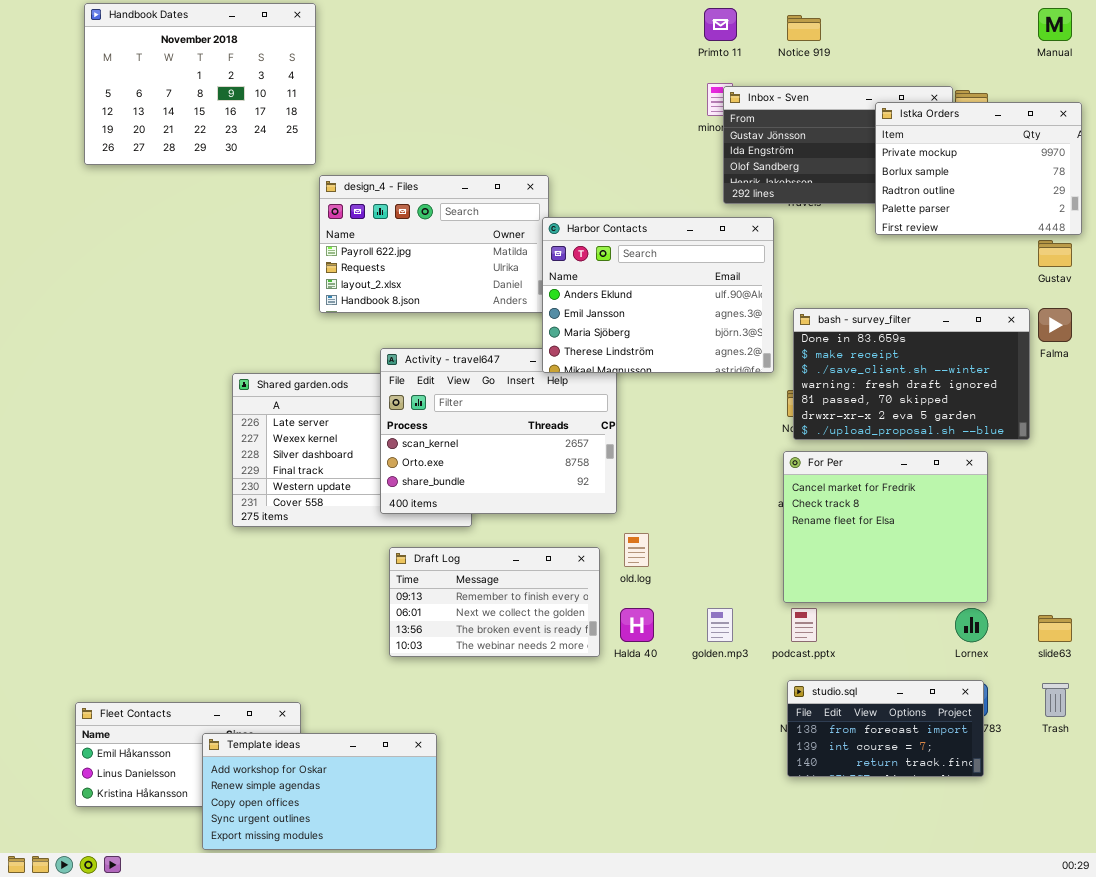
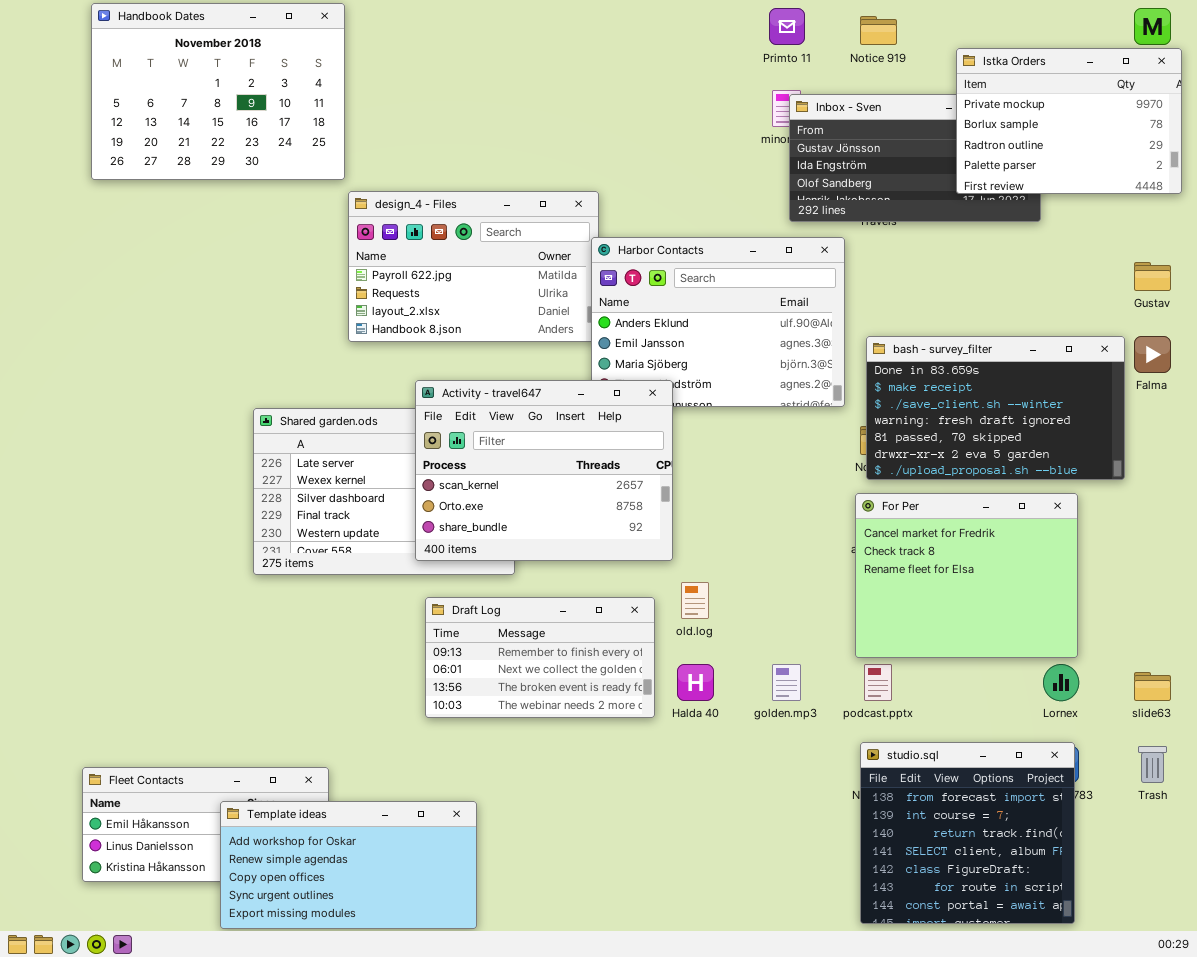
Istka Orders: [875,102,1082,235] -> [956,48,1182,194], moved
Activity - travel647: [380,348,617,514] -> [415,380,673,561], raised
studio.sql: [787,680,984,777] -> [860,742,1075,924], resized

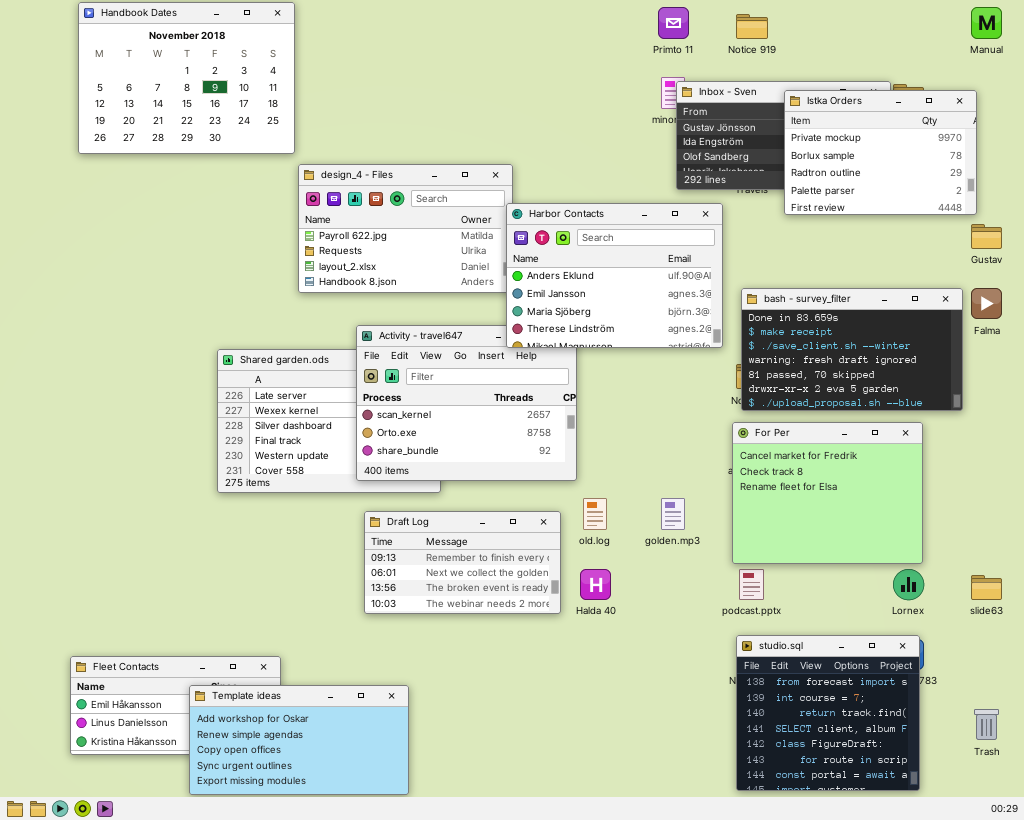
Istka Orders: [956,48,1182,194] -> [784,90,977,215], moved
Harbor Contacts: [591,237,845,407] -> [506,203,723,348], raised
golden.mp3: [772,664,801,701] -> [661,498,685,530], moved
Trash: [1138,746,1167,783] -> [974,709,999,740], moved

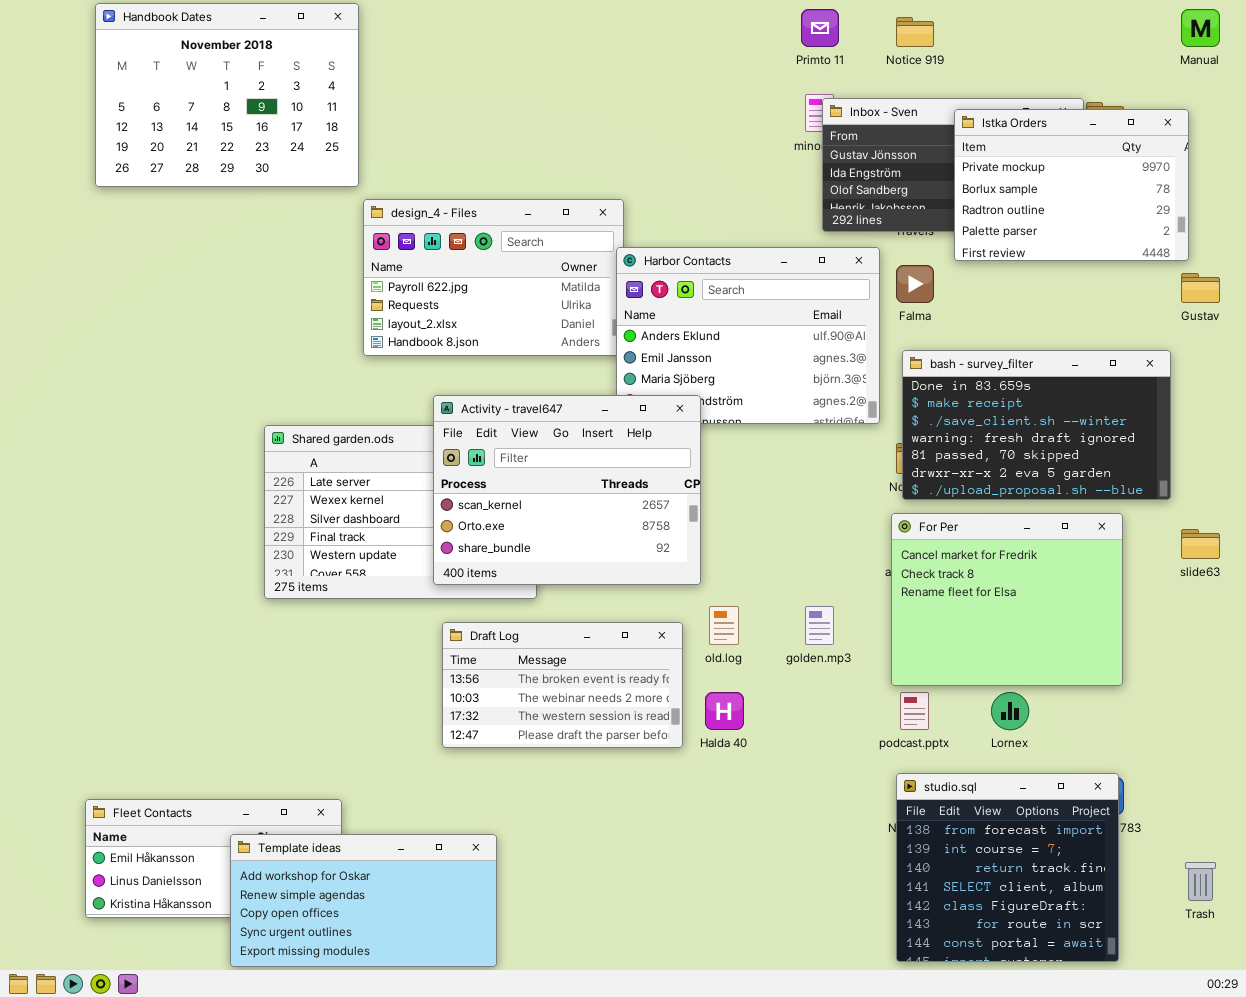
Falma: [971,288,1002,319] -> [896,265,934,303], moved
Activity - travel647: [356,325,577,481] -> [433,395,701,585], raised
Draft Log: [364,511,561,614] -> [442,622,683,748], scrolled down 2 rows
Lornex: [893,569,924,600] -> [991,692,1029,730], moved
slide63: [971,575,1002,600] -> [1181,529,1220,559], moved

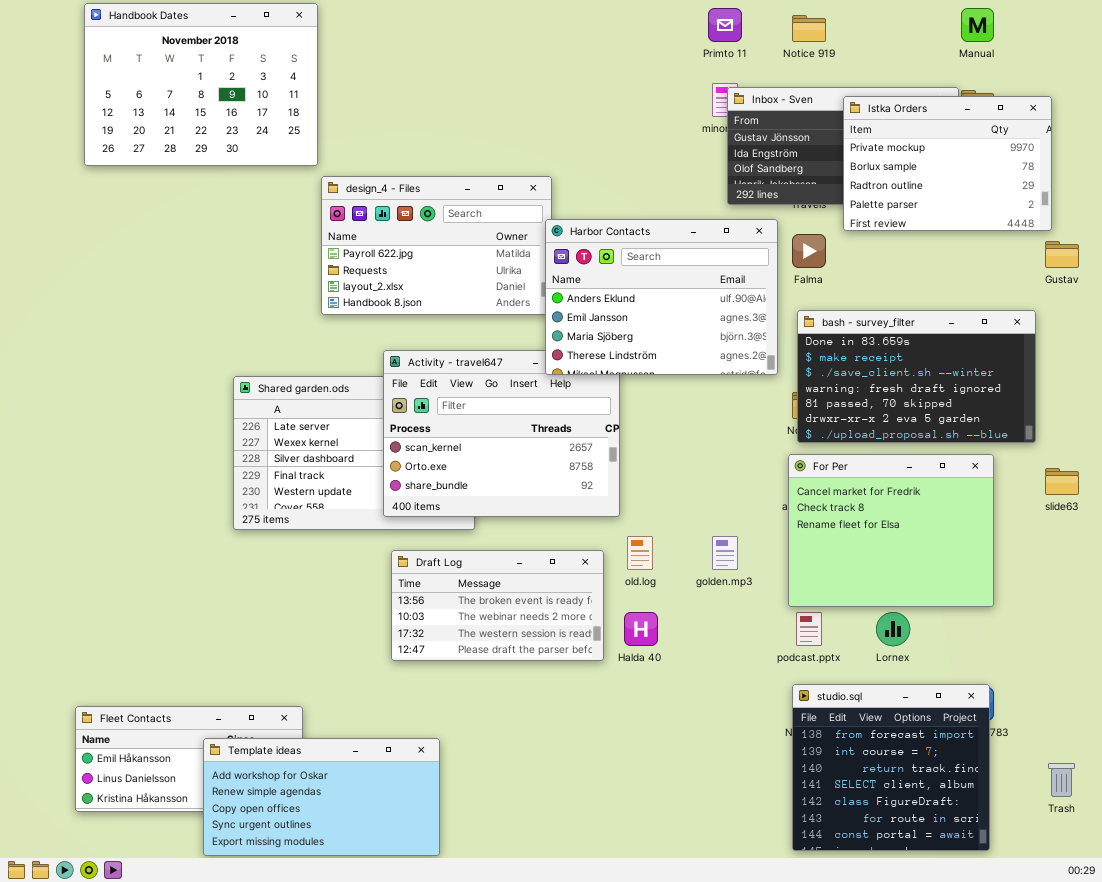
Manual: [1181,9,1220,47] -> [961,8,994,42], moved
Harbor Contacts: [616,247,880,424] -> [545,219,778,375], raised

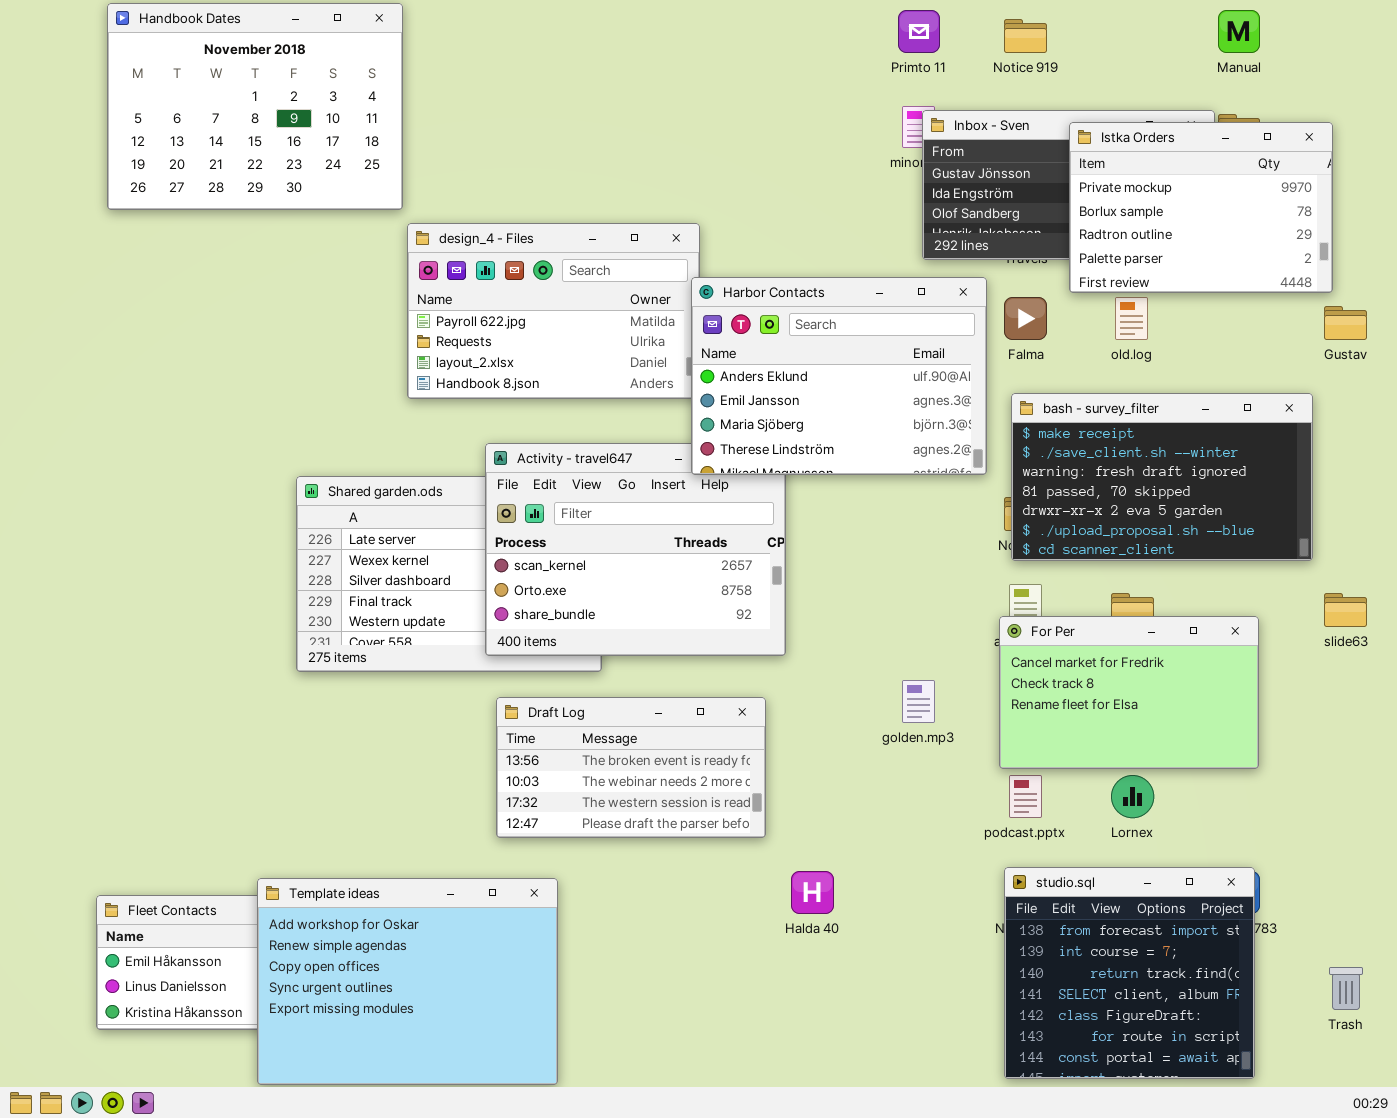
bash - survey_filter: [797,310,1036,443] -> [1011,393,1313,561], scrolled down 1 row
For Per: [788,454,994,607] -> [999,616,1259,769], resized
old.log: [627,536,653,570] -> [1115,297,1148,340], moved
Halda 40: [624,612,658,646] -> [791,871,834,914], moved
Template ideas: [203,738,440,856] -> [257,878,558,1085], resized

